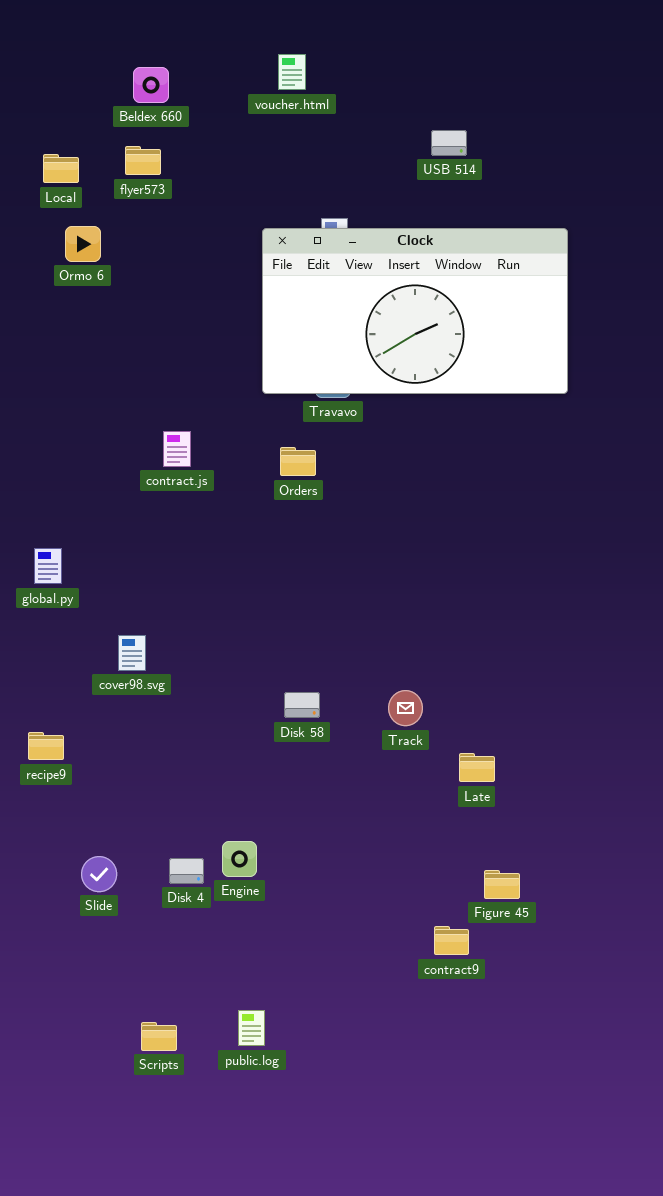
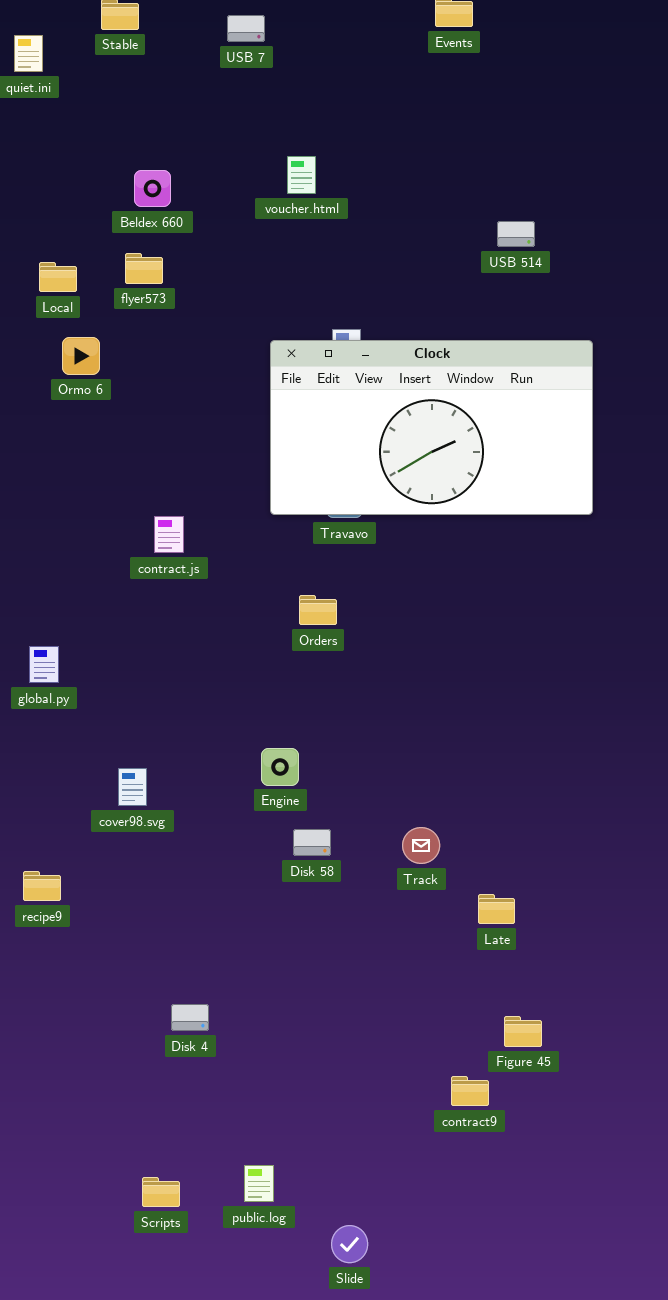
USB 514: [431,130,467,156] -> [497,221,535,247], moved
contract.js: [163,431,191,467] -> [154,516,184,553], moved
Orders: [280,447,316,476] -> [299,595,337,625], moved
global.py: [34,548,62,584] -> [29,646,59,683], moved
Engine: [222,841,257,877] -> [261,748,299,786], moved
Slide: [81,856,117,892] -> [331,1225,368,1263], moved

